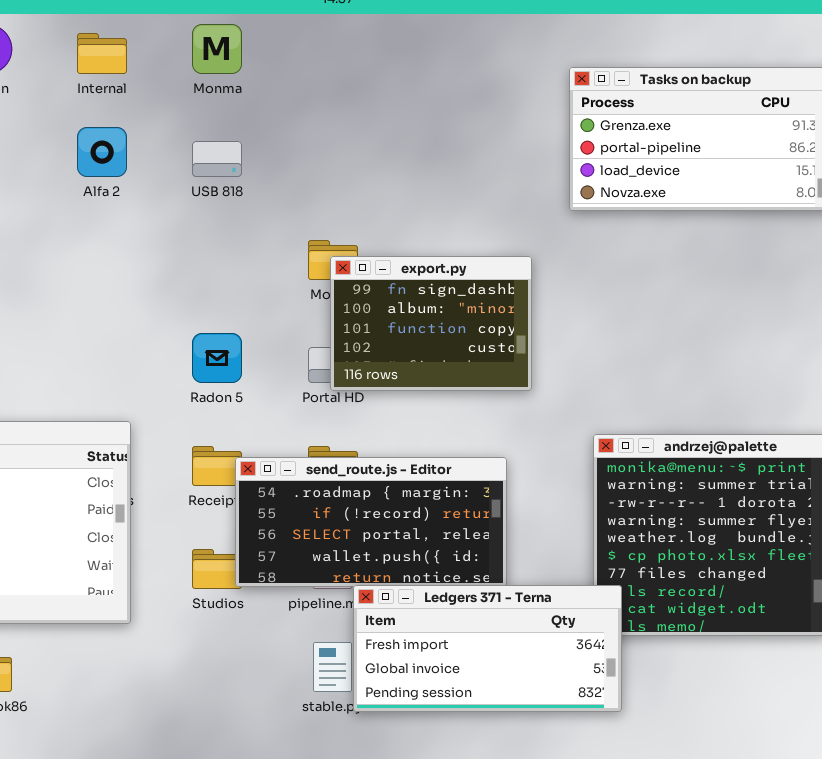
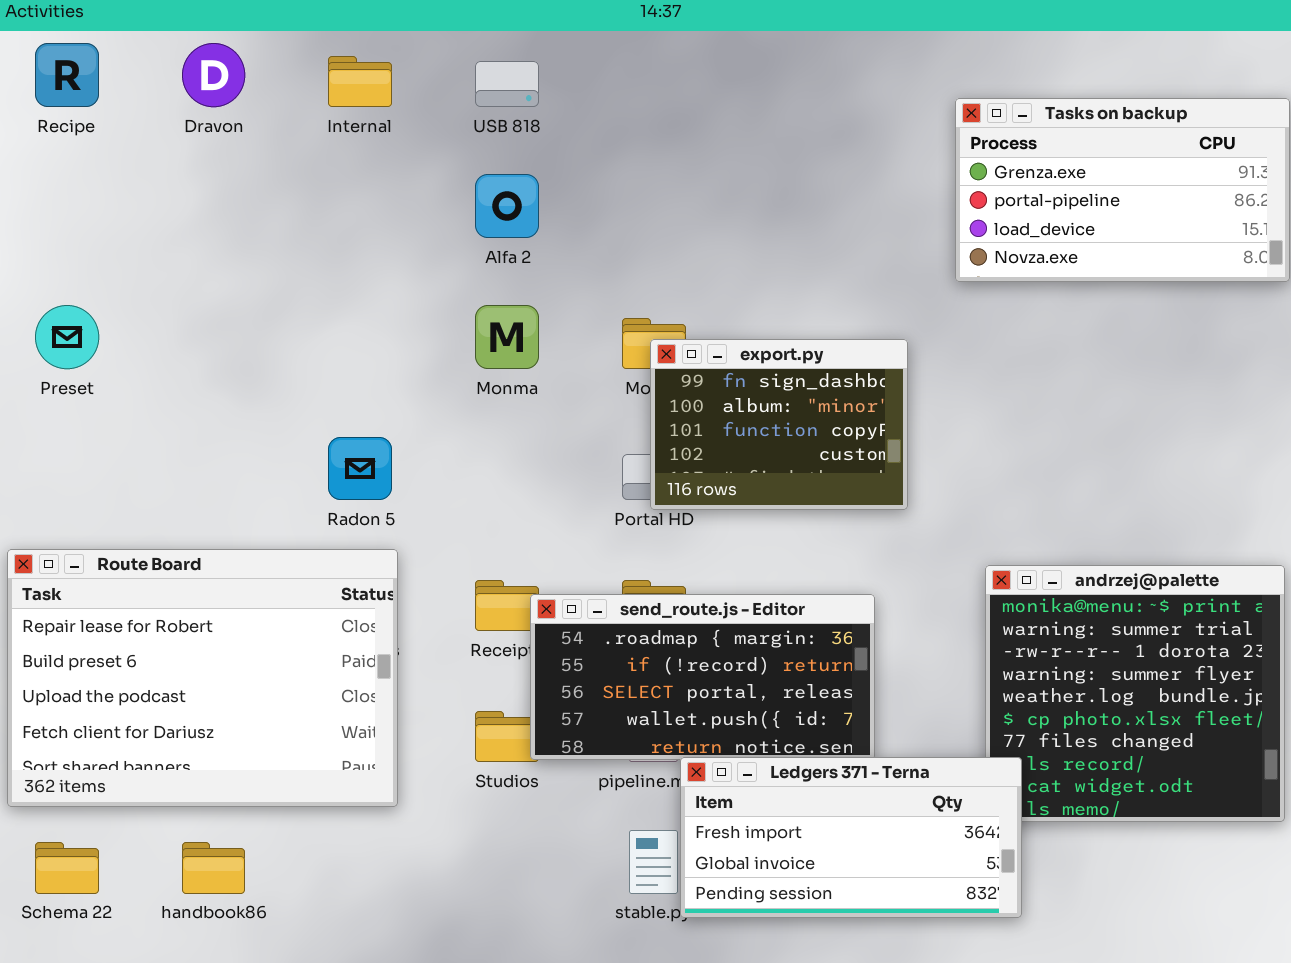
Monma: [192,24,242,74] -> [475,305,539,369], moved
Alfa 2: [77,127,127,177] -> [475,174,539,238], moved
USB 818: [192,141,242,177] -> [475,61,539,107], moved
Radon 5: [192,333,242,383] -> [328,437,392,500], moved

